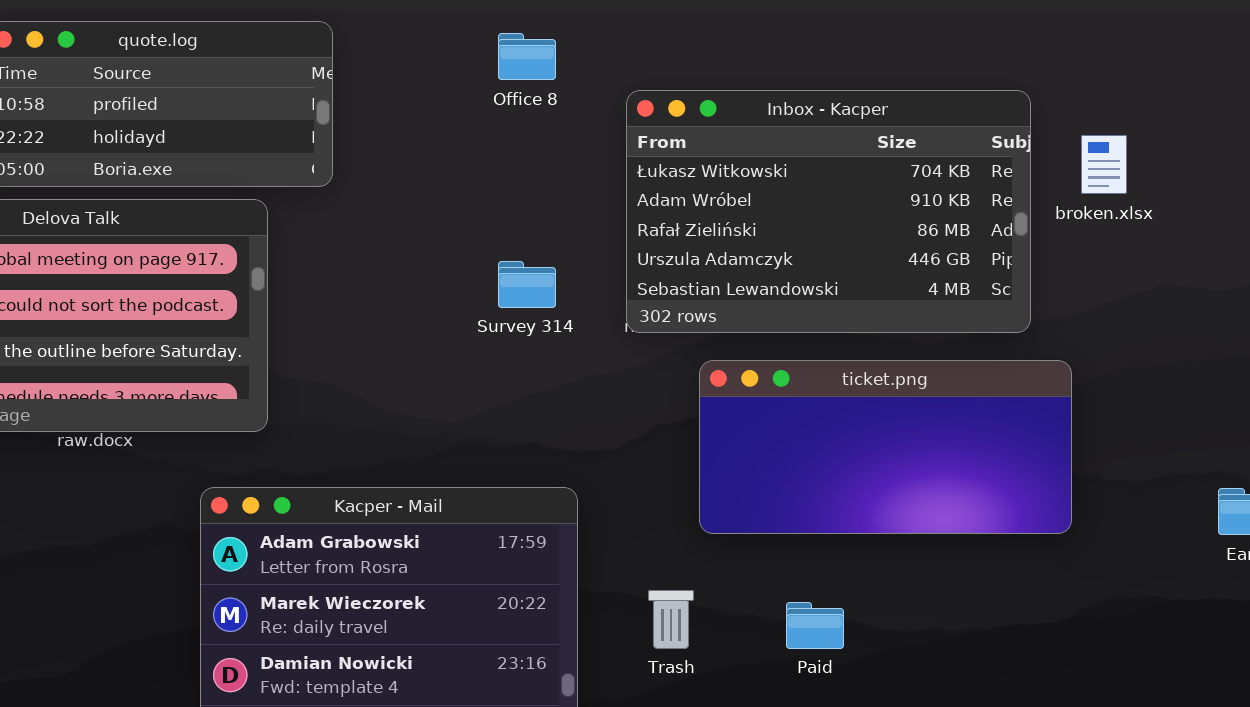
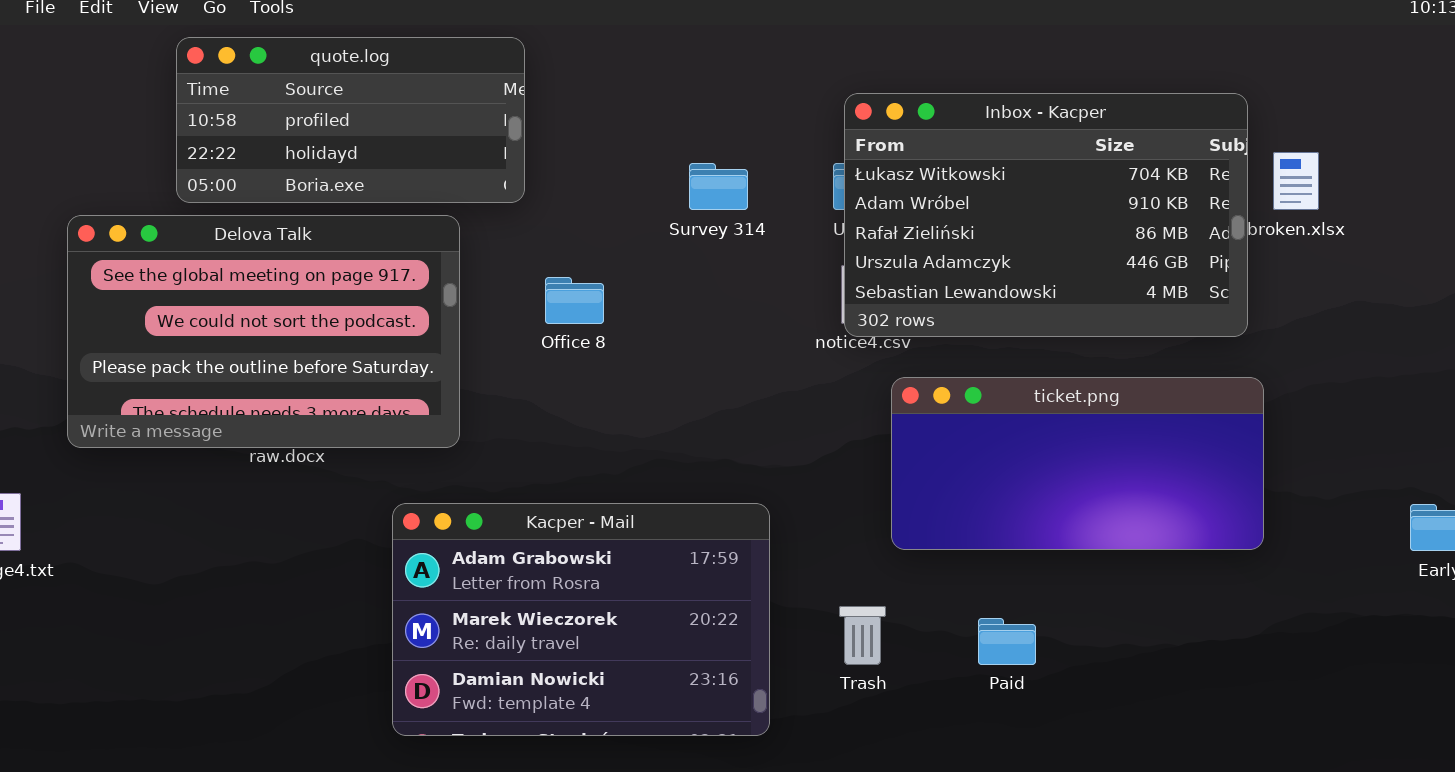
Office 8: [498,33,556,80] -> [545,277,604,324], moved
Inbox - Kacper: [626,90,1031,333] -> [844,93,1248,337], moved
Survey 314: [498,261,556,308] -> [689,163,748,210], moved

